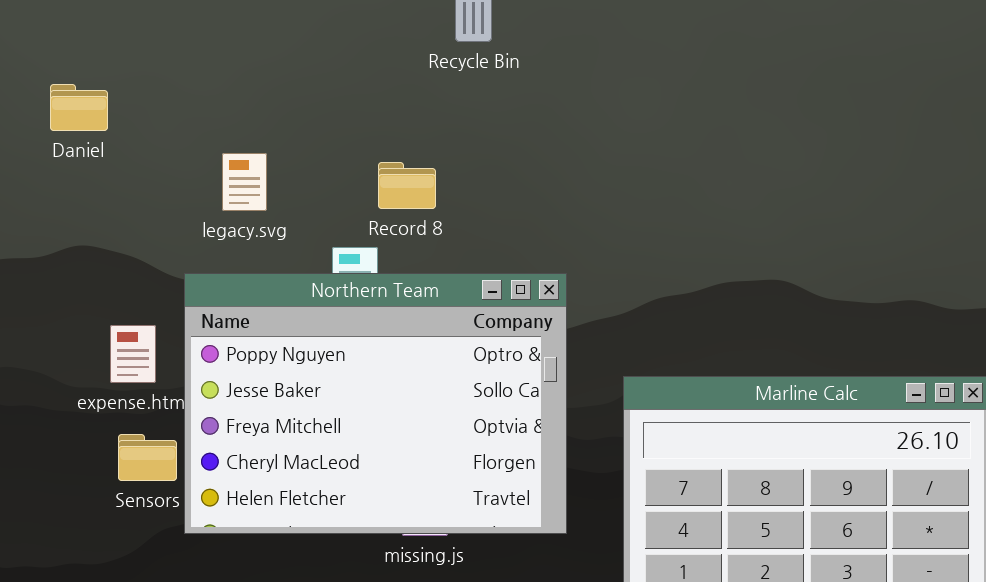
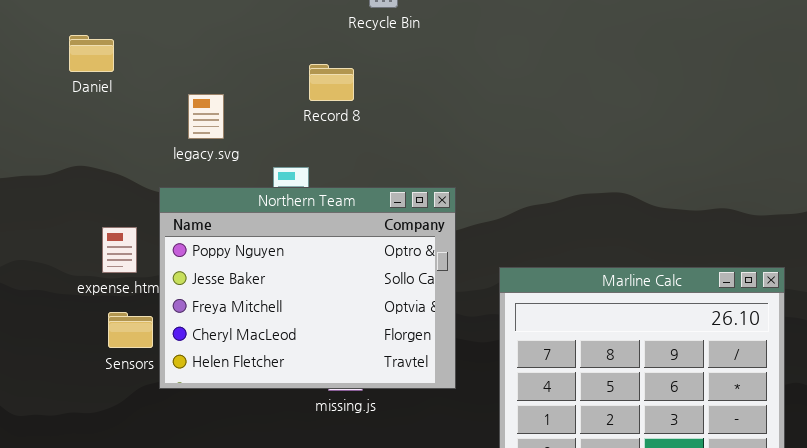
Daniel: [50,84,108,131] -> [69,35,114,72], moved
Record 8: [378,162,436,209] -> [309,64,354,101], moved

